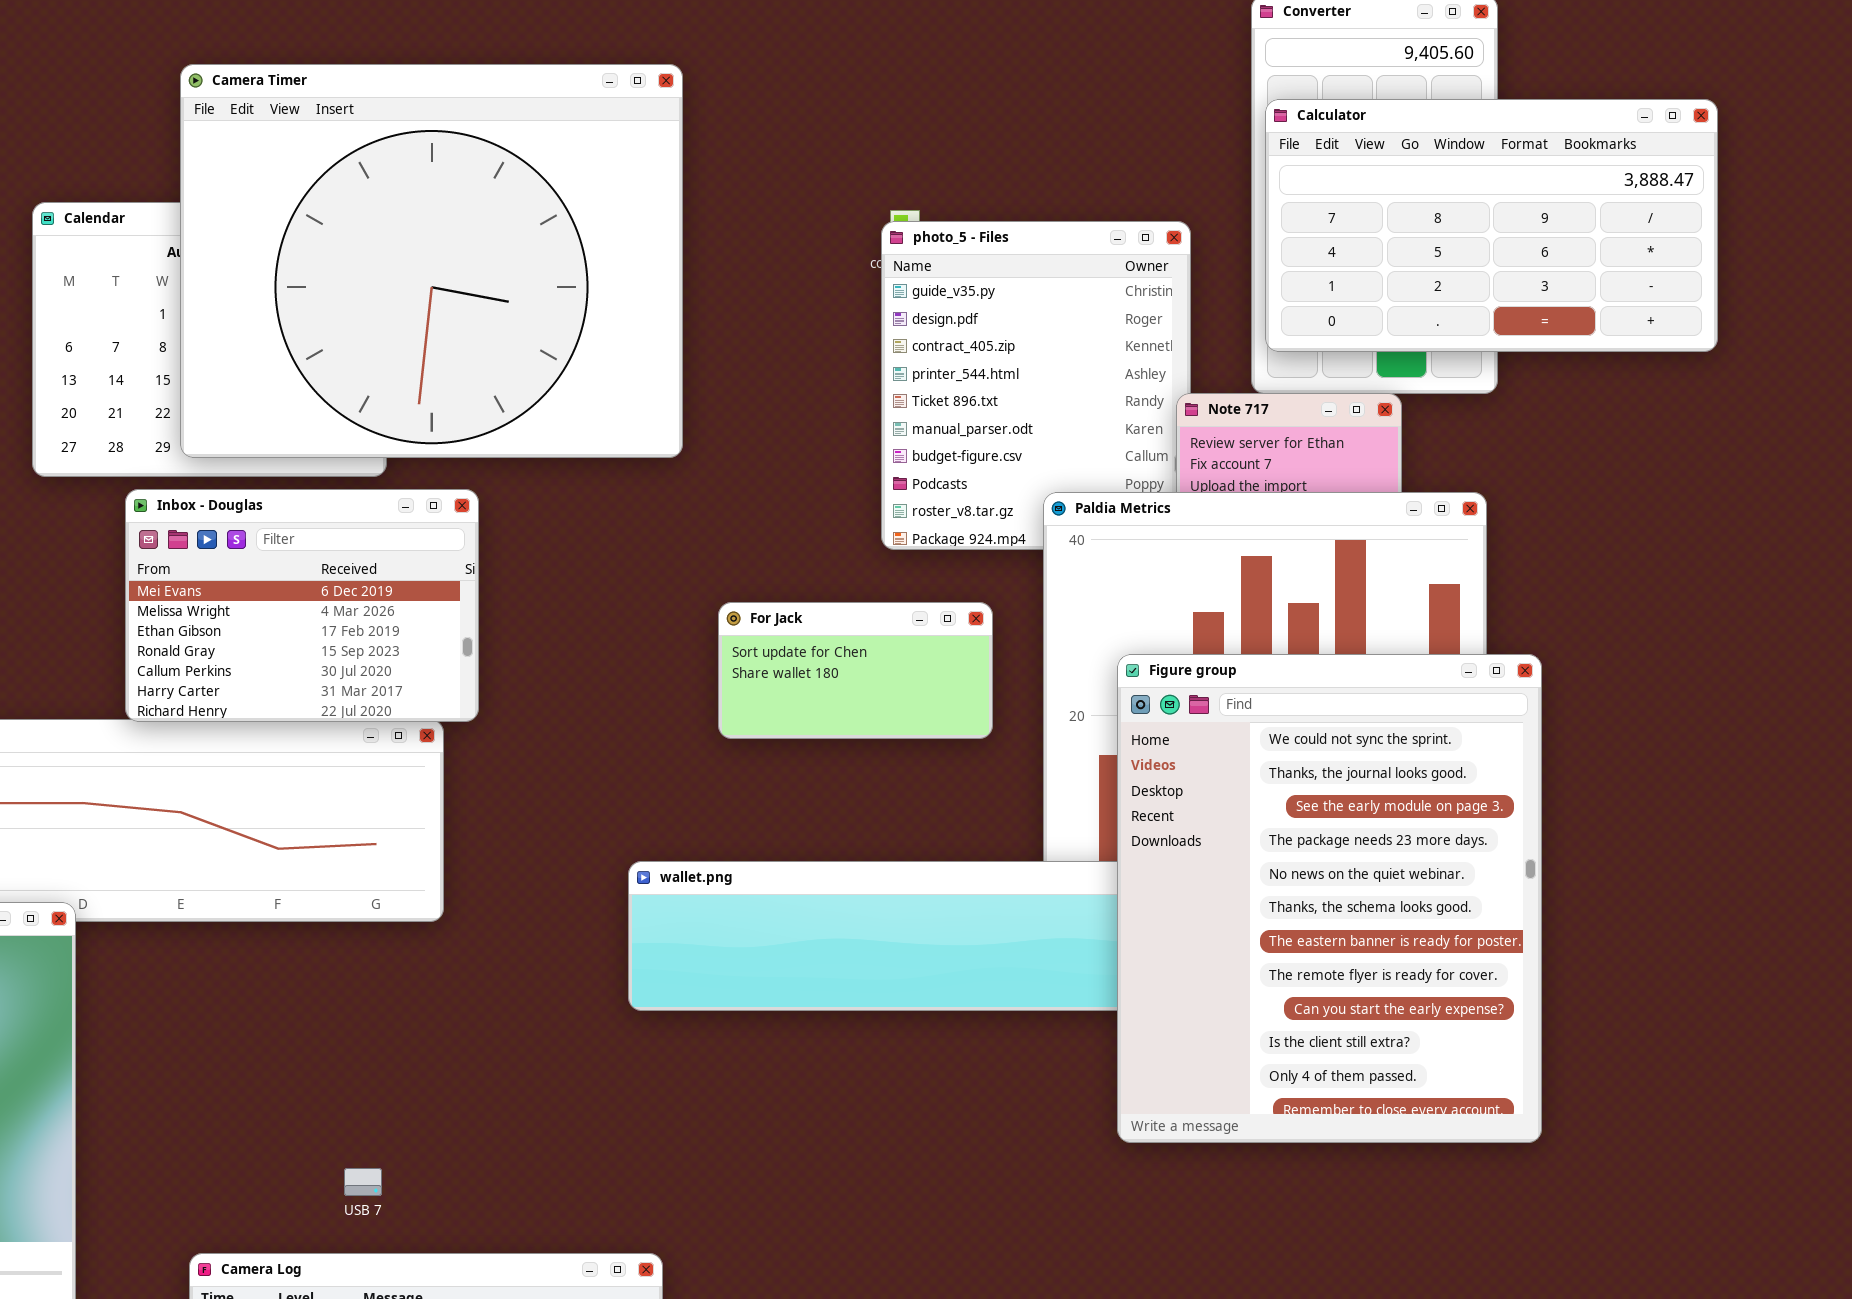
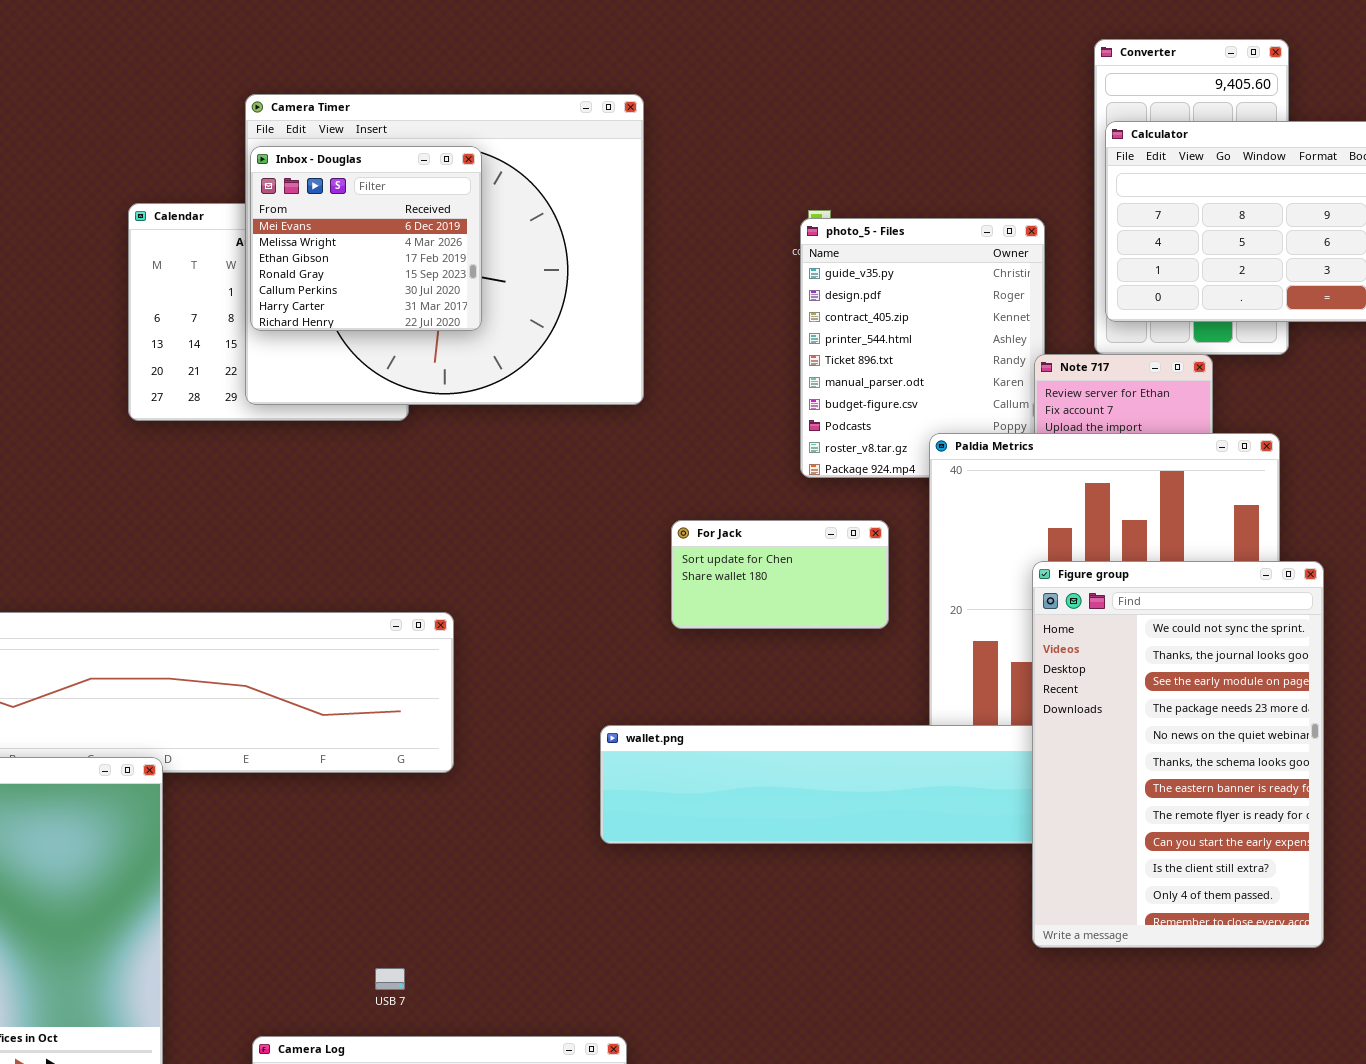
Inbox - Douglas: [125,489,479,722] -> [250,146,482,331], moved, resized
Figure group: [1117,654,1542,1143] -> [1032,561,1324,948], resized

